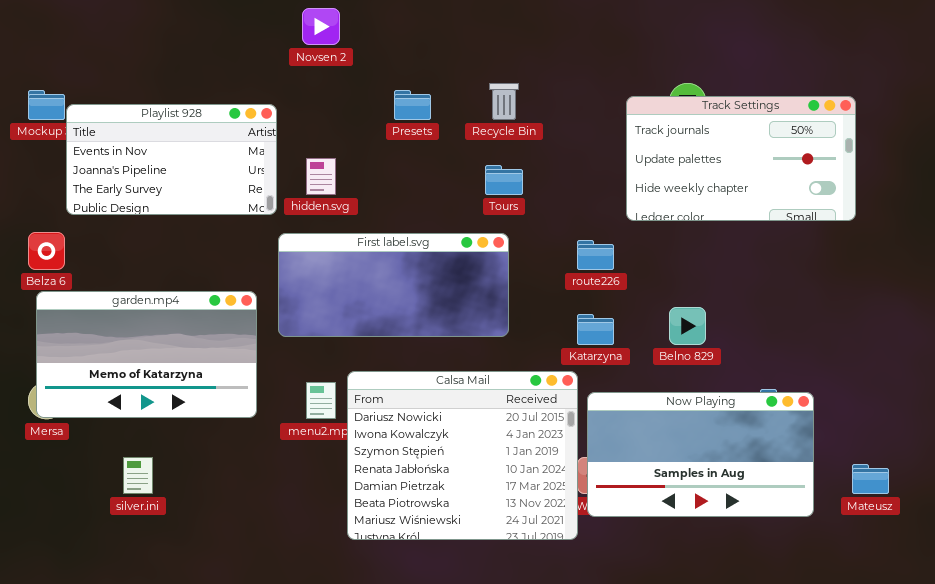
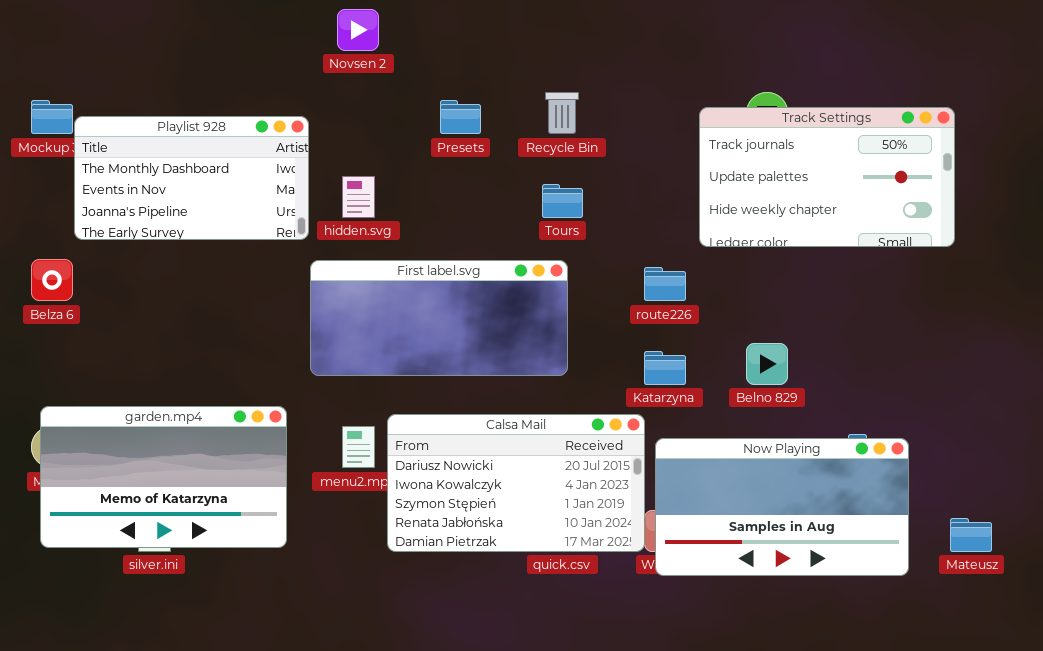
Playlist 928: [66,104,277,215] -> [74,116,309,240], scrolled up 1 row
garden.mp4: [36,291,257,418] -> [40,406,287,548], moved
Calsa Mail: [347,371,578,540] -> [387,414,645,552], resized

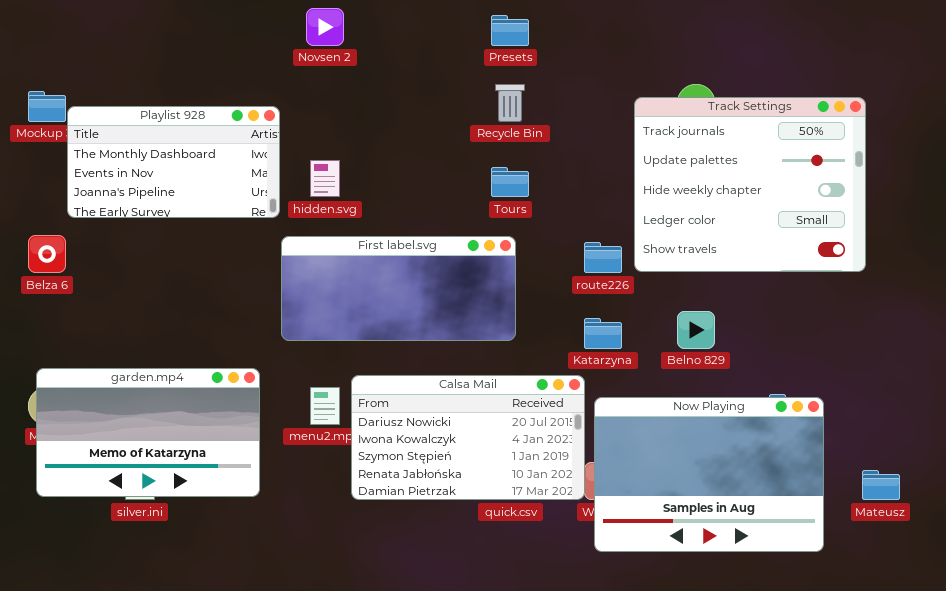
Presets: [440,100,481,134] -> [491,15,529,46], moved
Track Settings: [699,107,955,247] -> [634,97,866,272], resized
Now Playing: [655,438,909,576] -> [594,397,824,552], resized

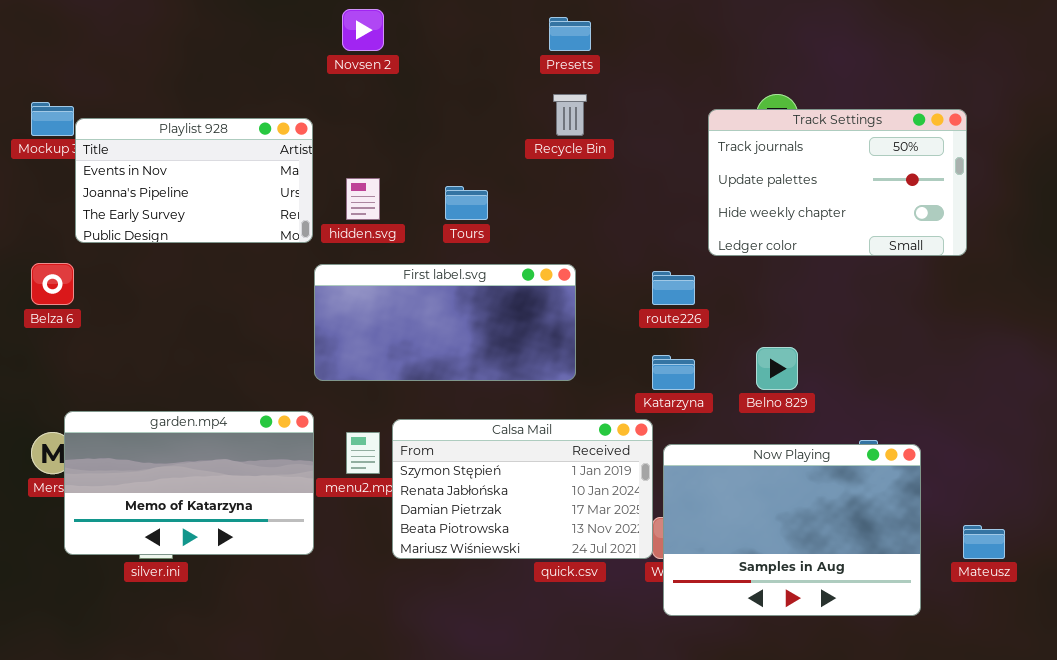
Track Settings: [634,97,866,272] -> [708,109,967,256], resized
Playlist 928: [67,106,280,218] -> [75,118,313,243], scrolled down 1 row
Tours: [491,167,529,197] -> [445,186,488,220], moved
garden.mp4: [36,368,260,497] -> [64,411,314,555], moved
Calsa Mail: [351,375,585,500] -> [392,419,653,559], scrolled down 2 rows

